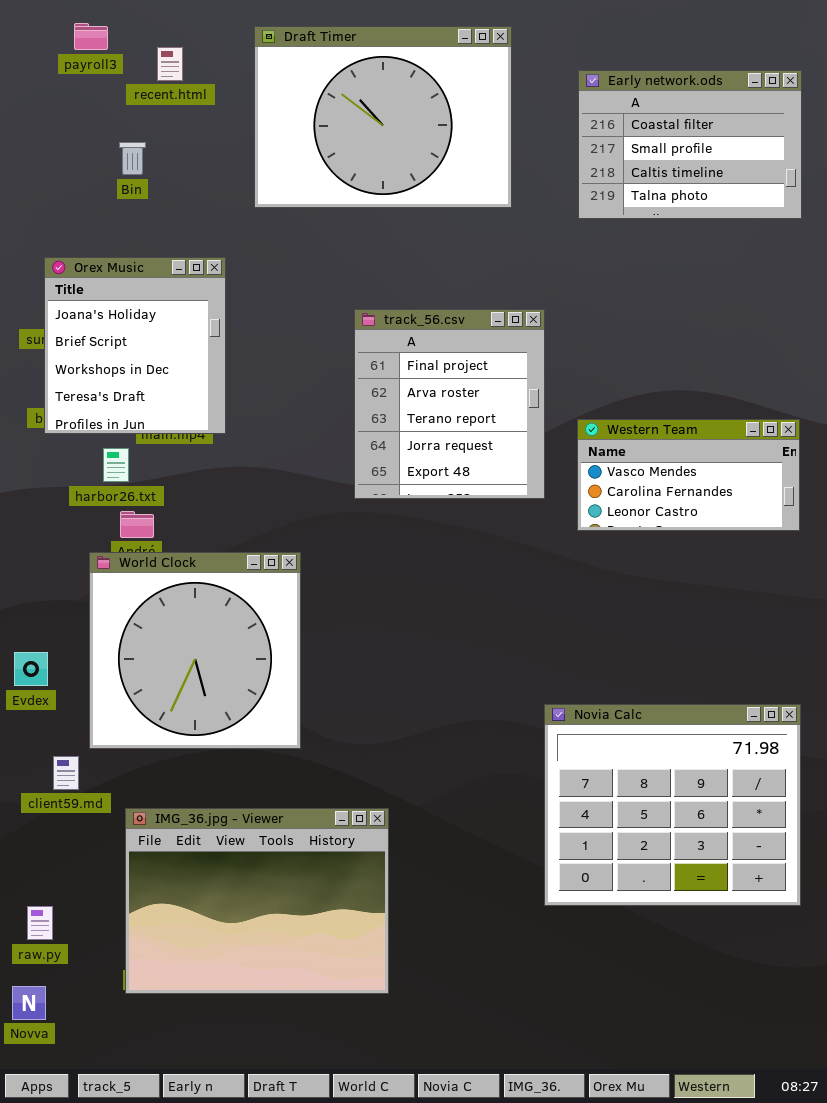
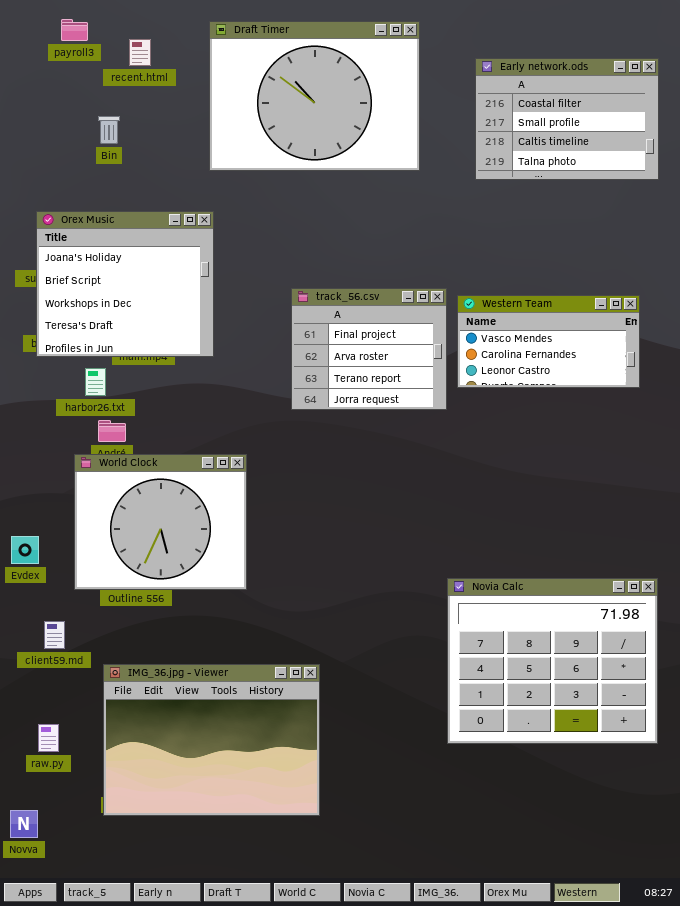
Orex Music: [44,257,226,434] -> [36,211,214,357], resized
track_56.csv: [354,309,545,499] -> [291,288,447,410], resized
Western Team: [577,419,800,531] -> [457,295,640,388], moved
World Clock: [89,552,301,749] -> [74,454,247,590], resized
raw.py: [27,906,53,940] -> [38,724,59,752], moved

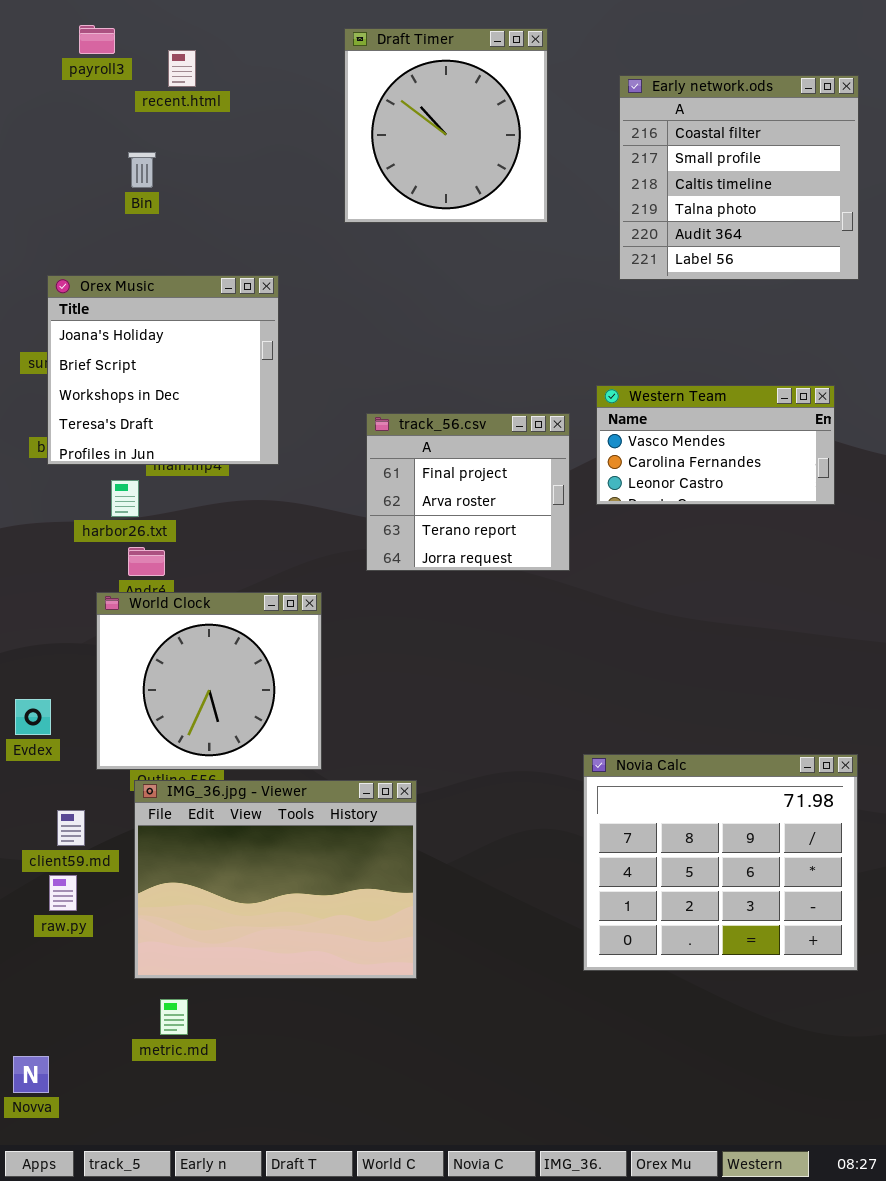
Draft Timer: [209,21,420,171] -> [344,28,548,223], resized
Early network.ods: [475,58,659,180] -> [619,75,859,280], resized
track_56.csv: [291,288,447,410] -> [366,413,570,571], moved
IMG_36.jpg - Viewer: [103,664,320,816] -> [134,780,417,979], moved
raw.py: [38,724,59,752] -> [49,875,77,911], moved

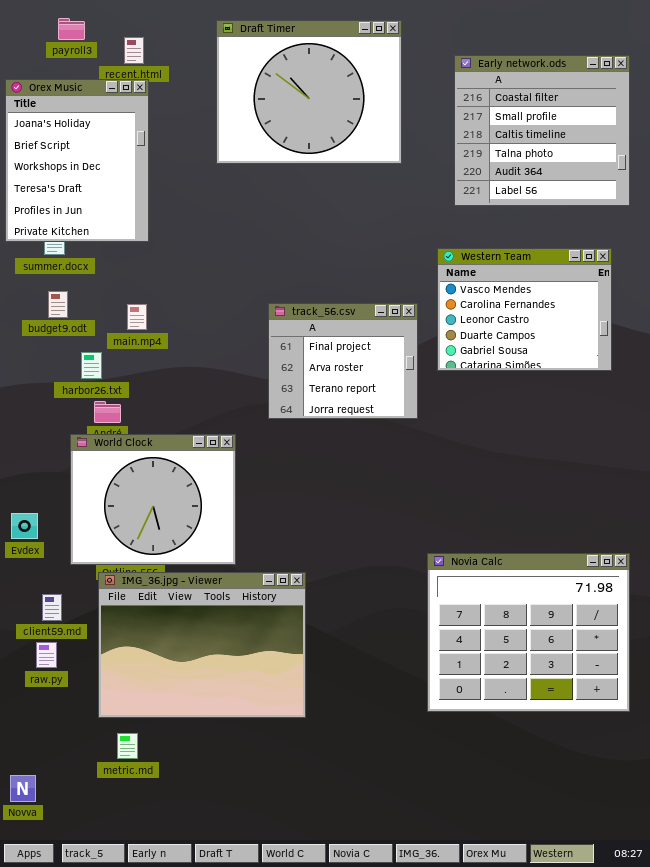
Draft Timer: [344,28,548,223] -> [216,20,402,164], resized
Orex Music: [47,275,279,465] -> [5,79,149,242], moved, resized
Western Team: [596,385,835,505] -> [437,248,612,371], resized

